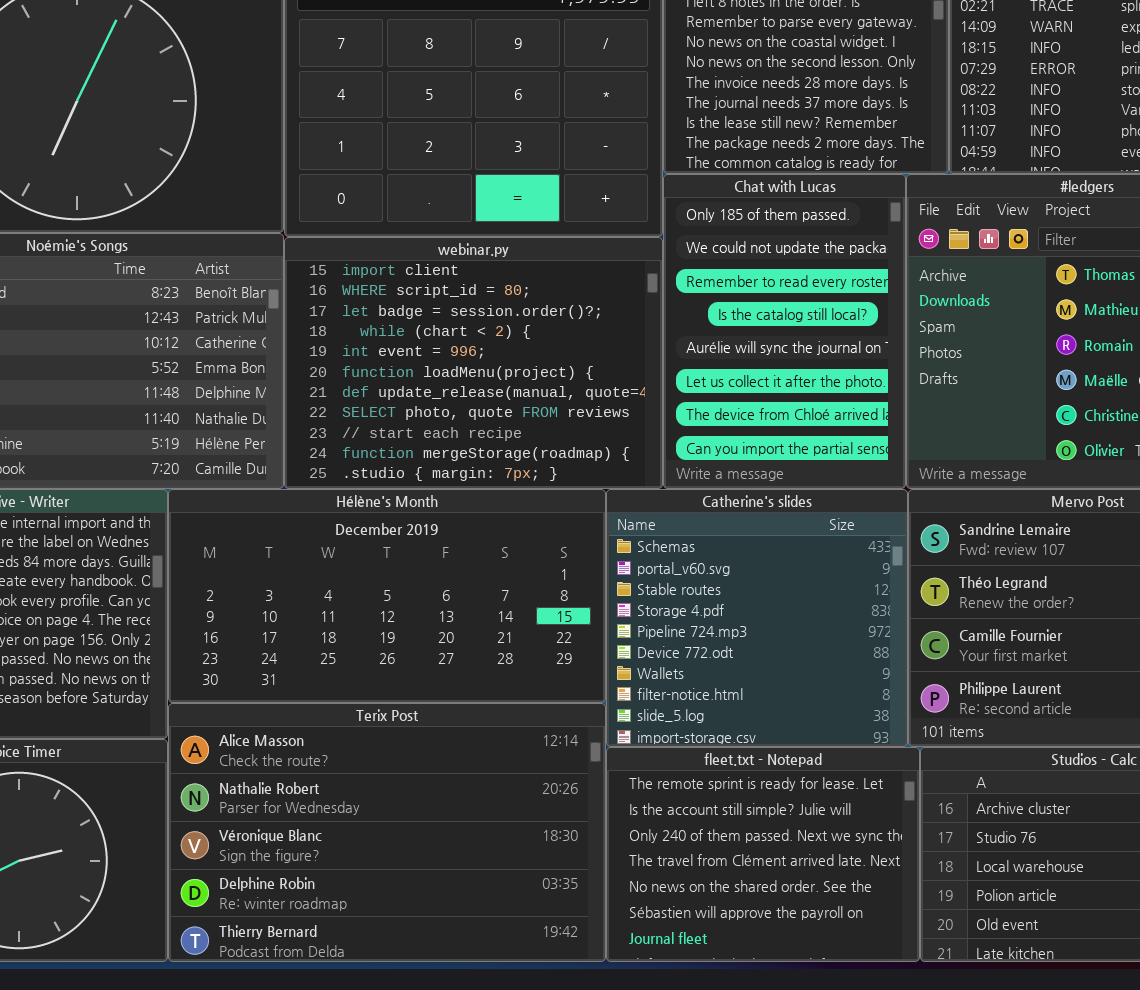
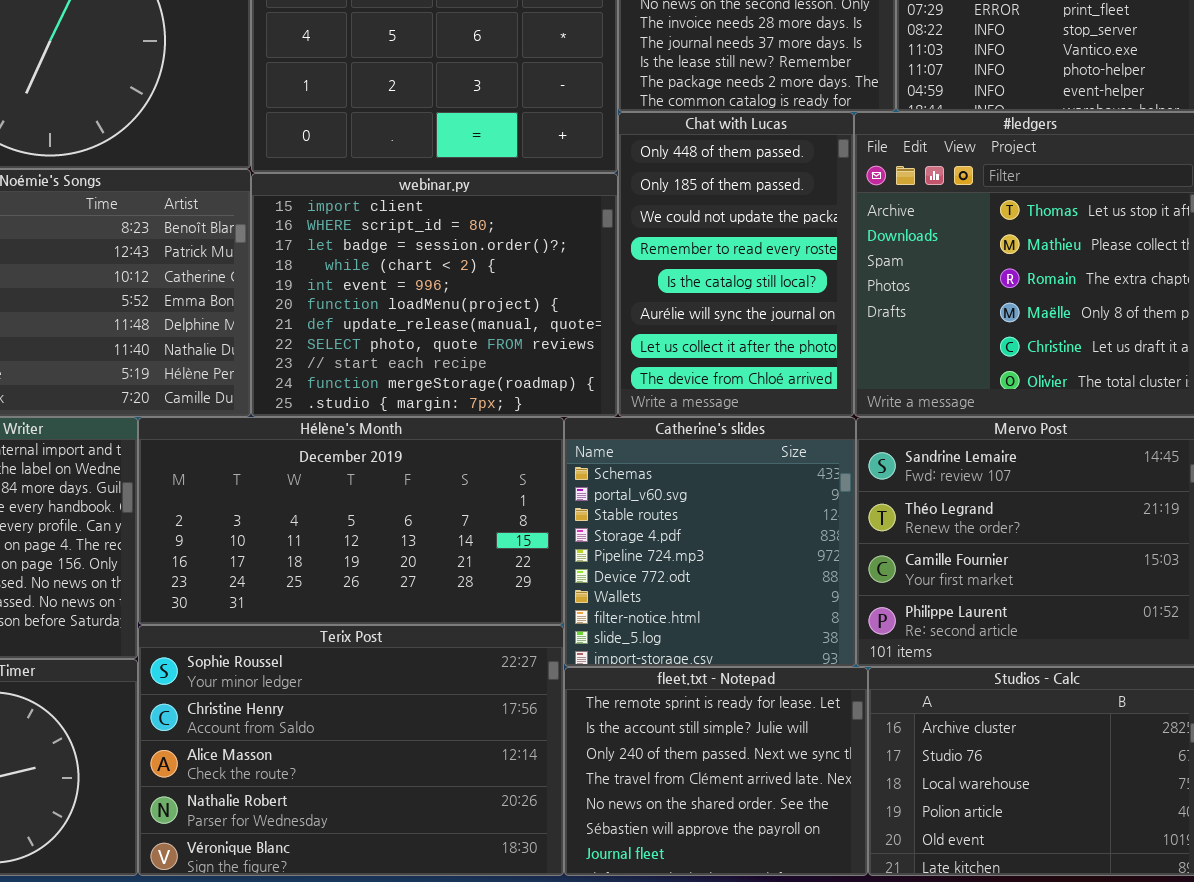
Chat with Lucas: [663,174,906,489] -> [618,112,854,417], scrolled up 1 row
Terix Post: [168,703,606,962] -> [138,625,564,876], scrolled up 2 rows

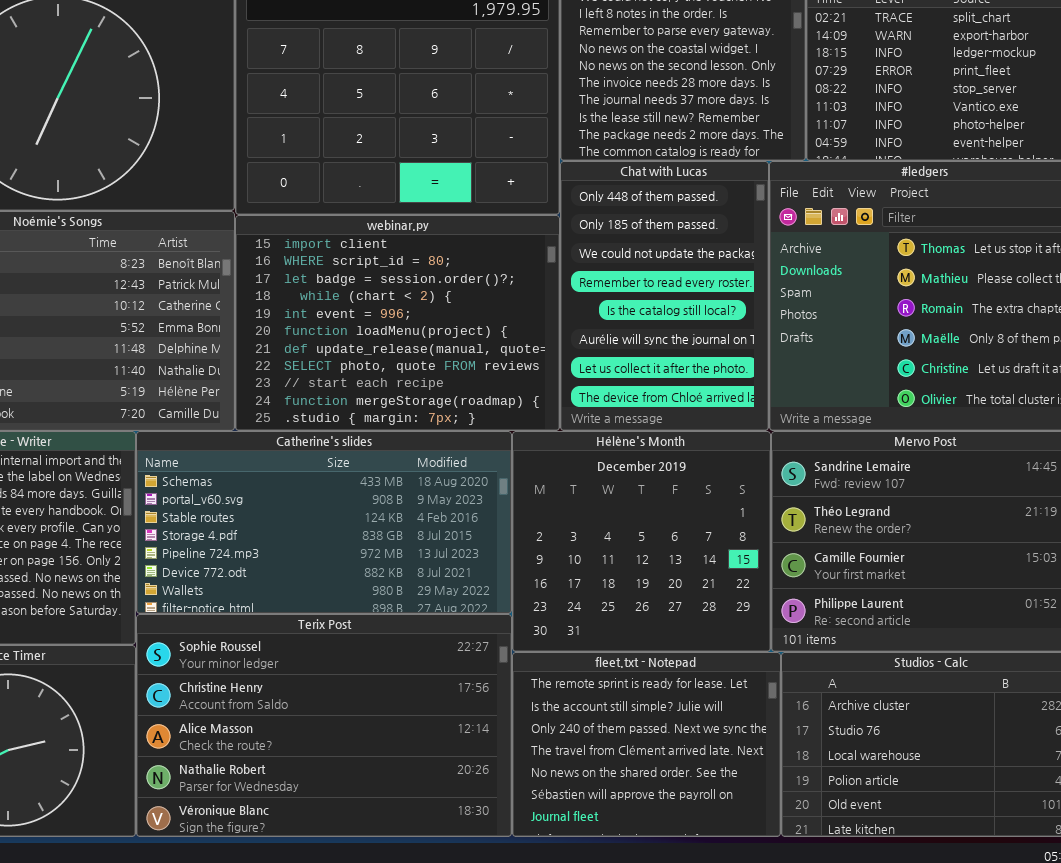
Hélène's Month: [138,417,564,625] -> [512,431,771,652], moved, resized
Catherine's slides: [564,417,856,667] -> [136,431,512,614], moved, resized

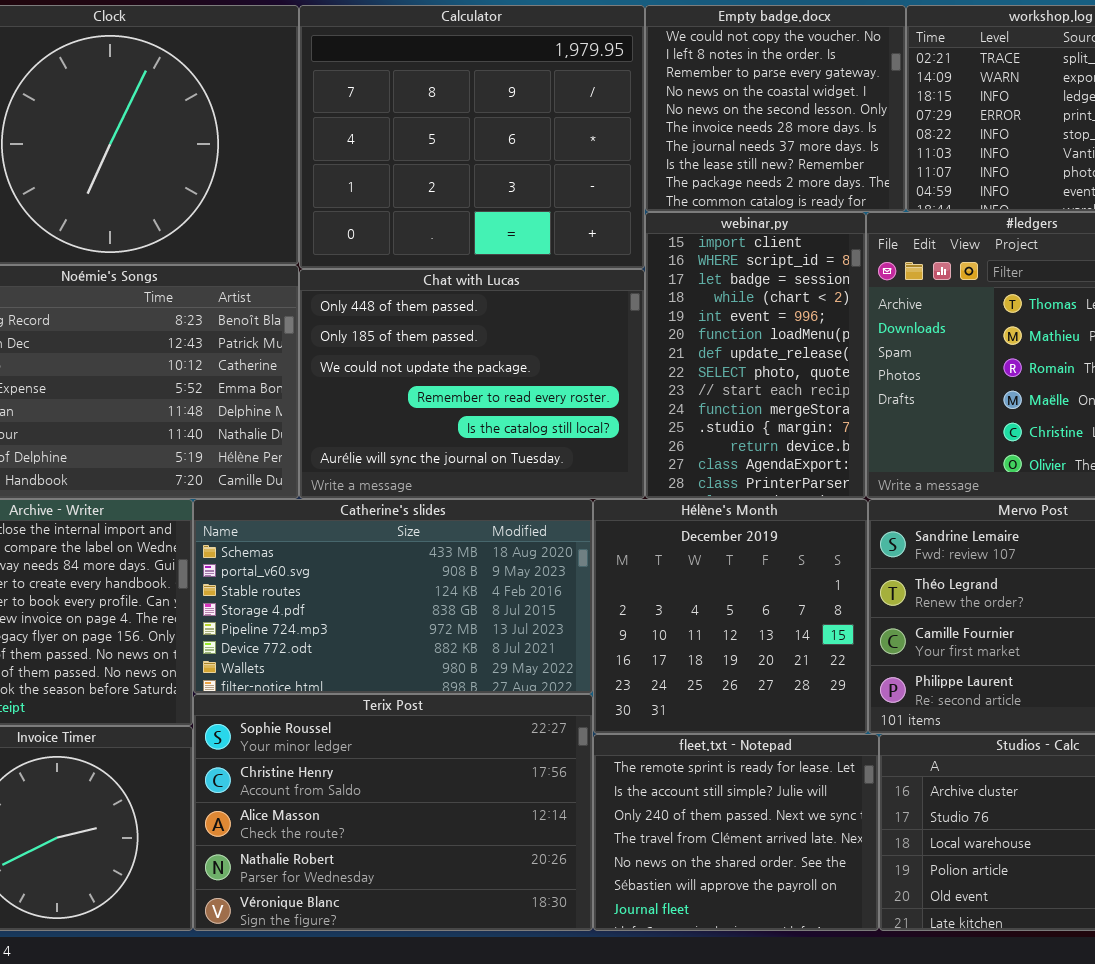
Chat with Lucas: [560,161,769,431] -> [299,269,645,499], moved, resized
webinar.py: [235,215,560,431] -> [645,212,866,499], moved, resized

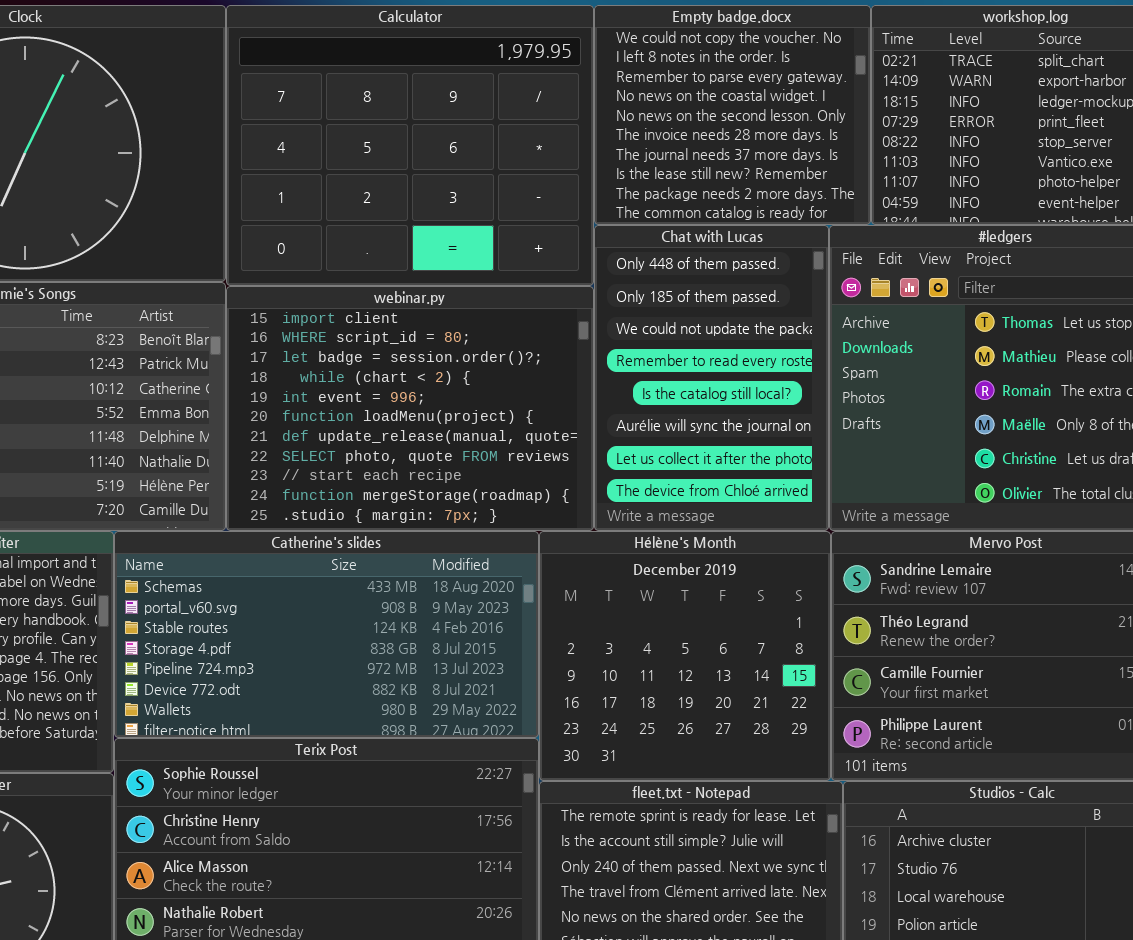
webinar.py: [645,212,866,499] -> [226,286,594,531], moved, resized
Chat with Lucas: [299,269,645,499] -> [594,225,829,531], moved, resized

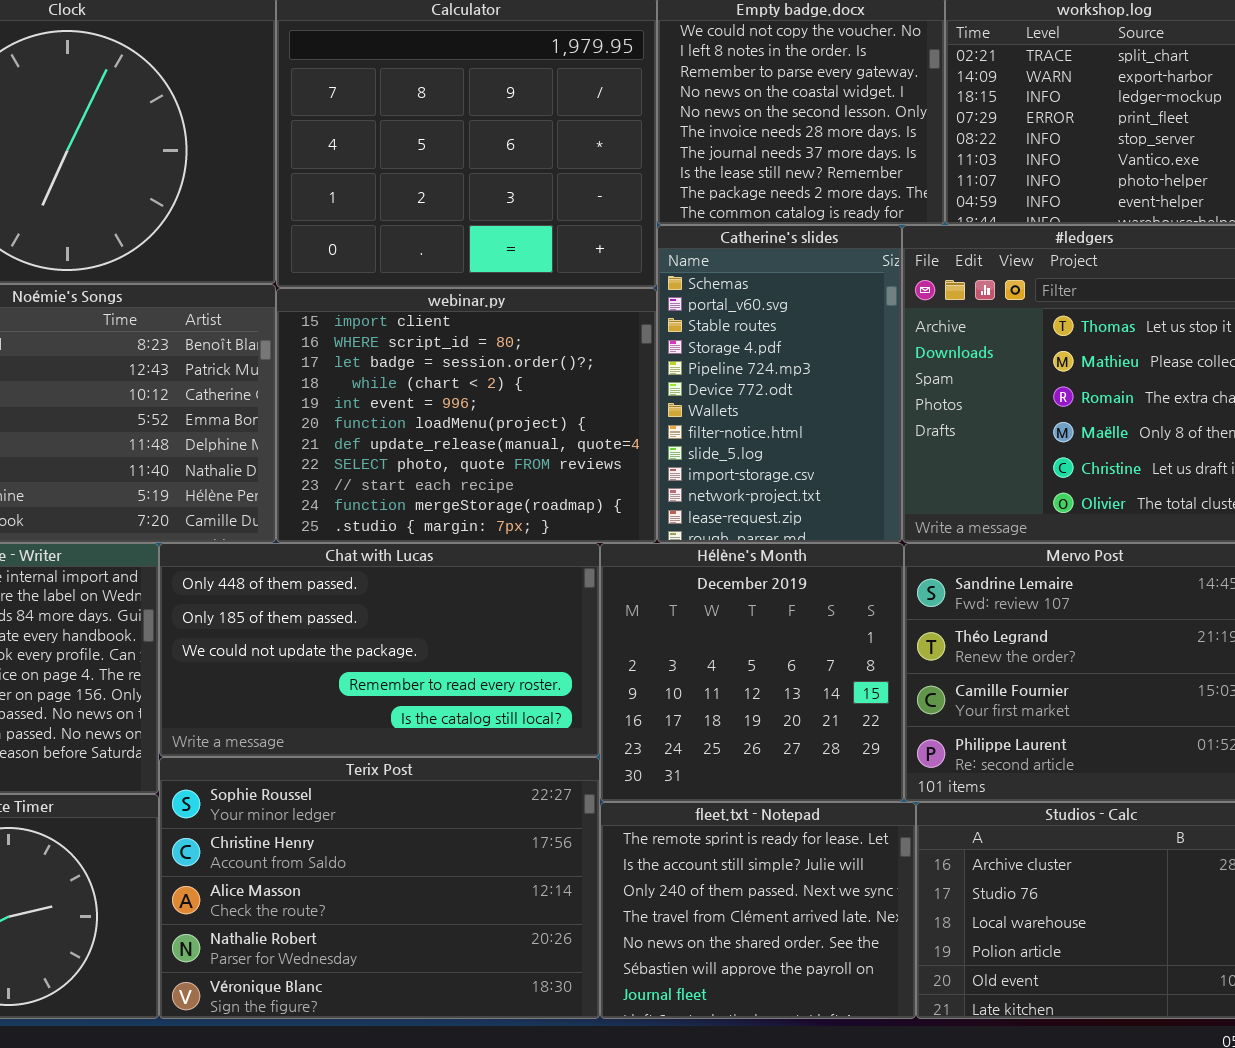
Chat with Lucas: [594,225,829,531] -> [159,543,600,757], moved, resized
Catherine's slides: [114,531,539,738] -> [657,225,902,543], moved, resized

